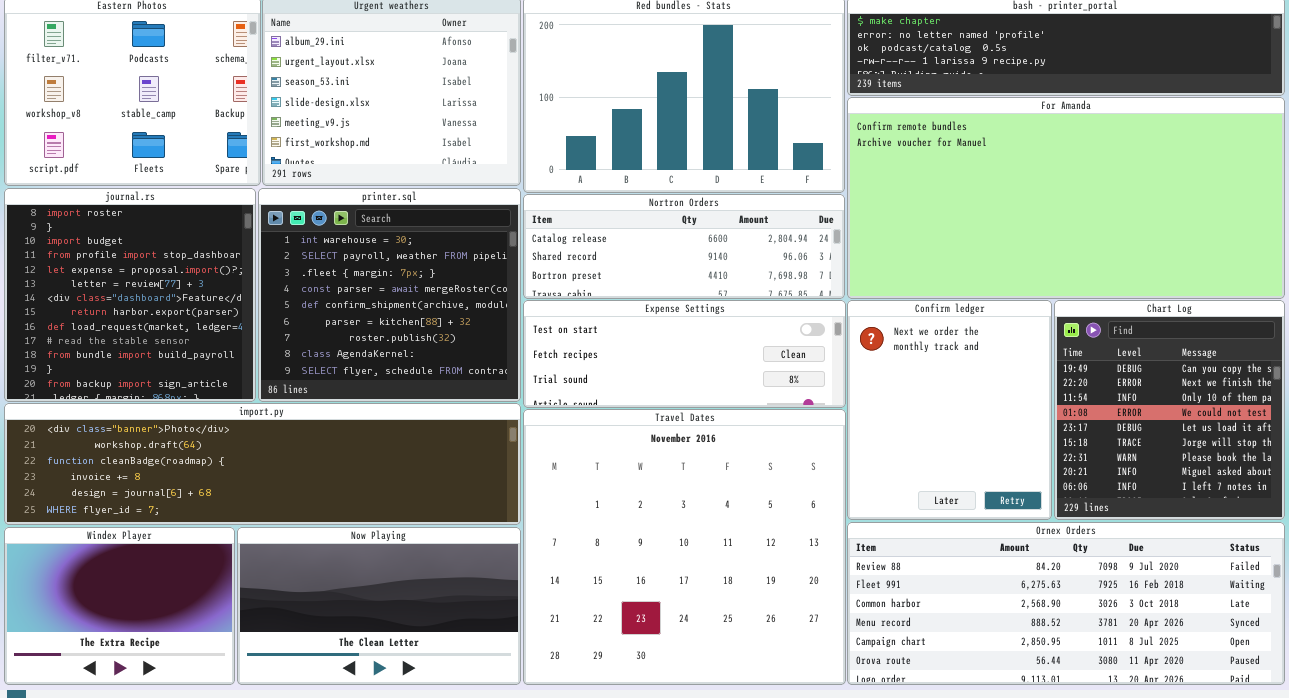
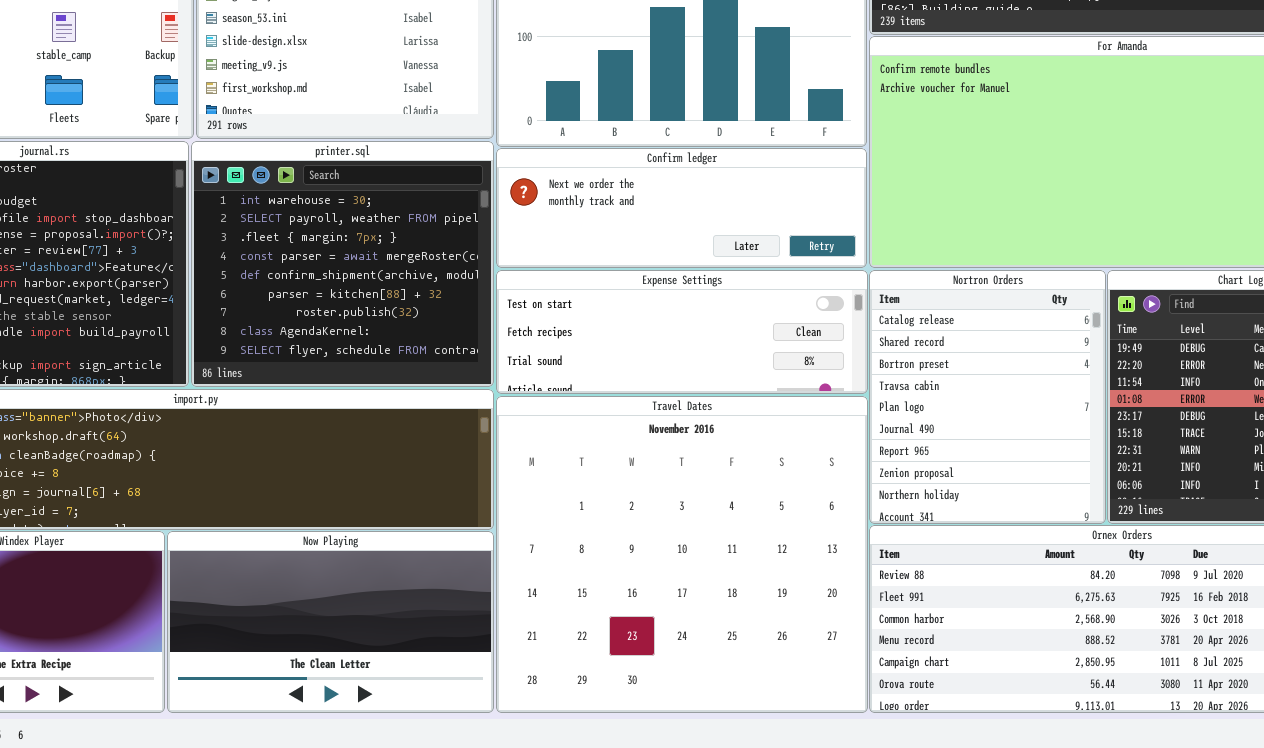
Nortron Orders: [523,194,845,299] -> [869,270,1106,524], moved, resized
Confirm ledger: [847,300,1052,520] -> [496,148,867,268], moved, resized

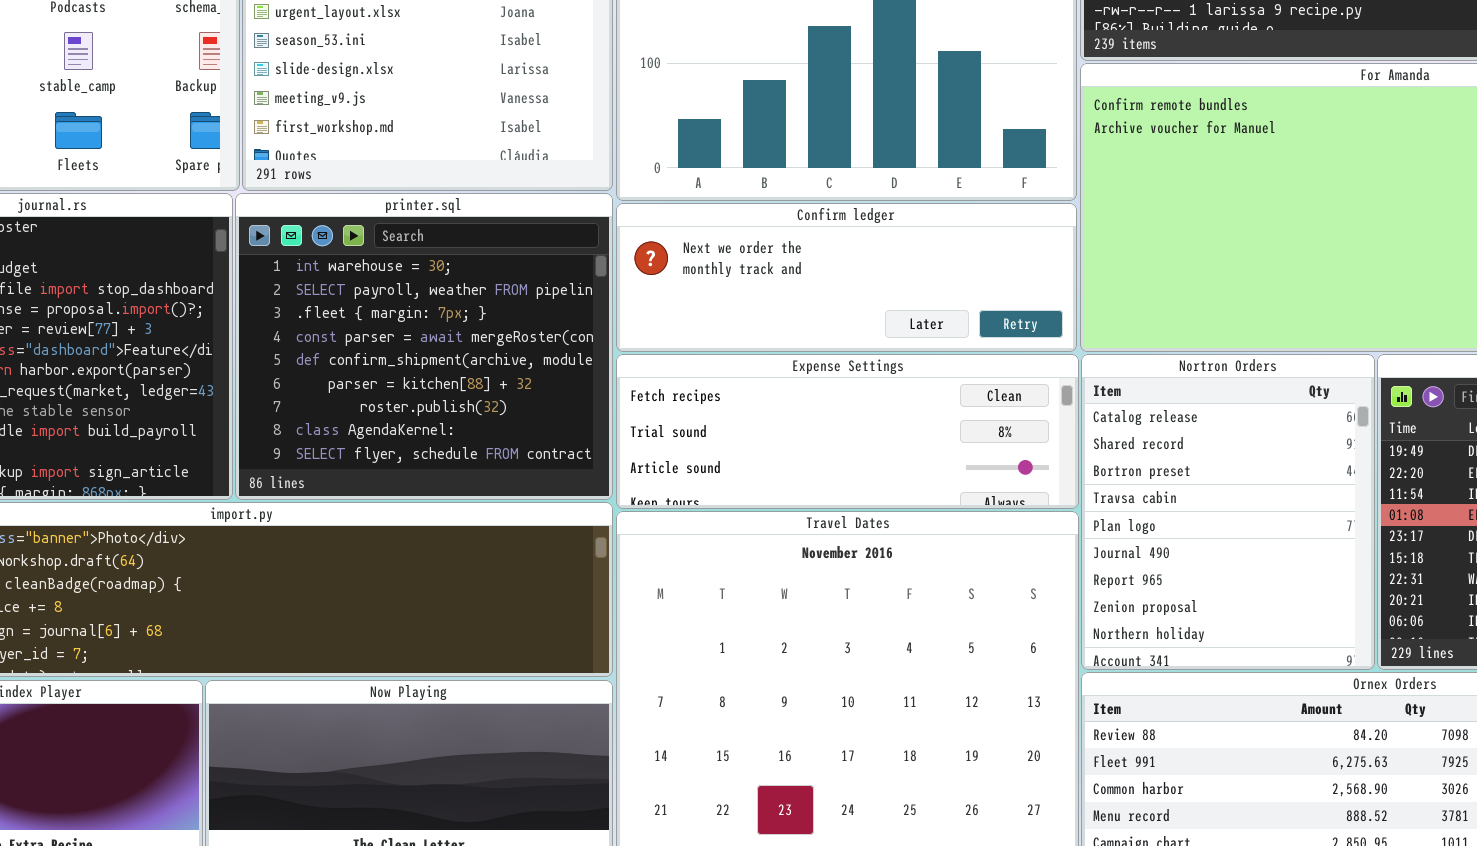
Expense Settings: [496,270,868,394] -> [616,354,1079,509], scrolled down 1 row

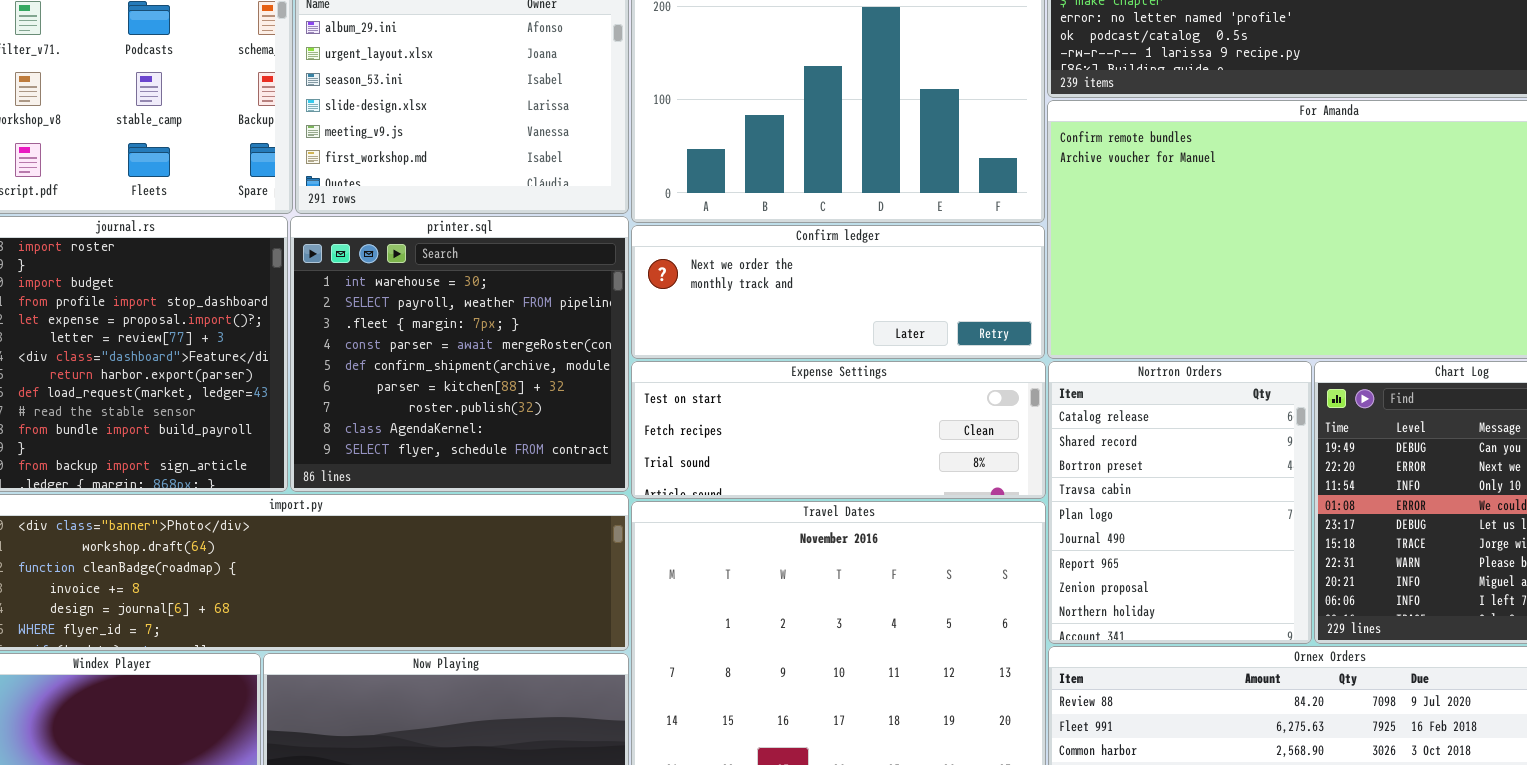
Expense Settings: [616,354,1079,509] -> [631,361,1046,499], scrolled up 1 row

